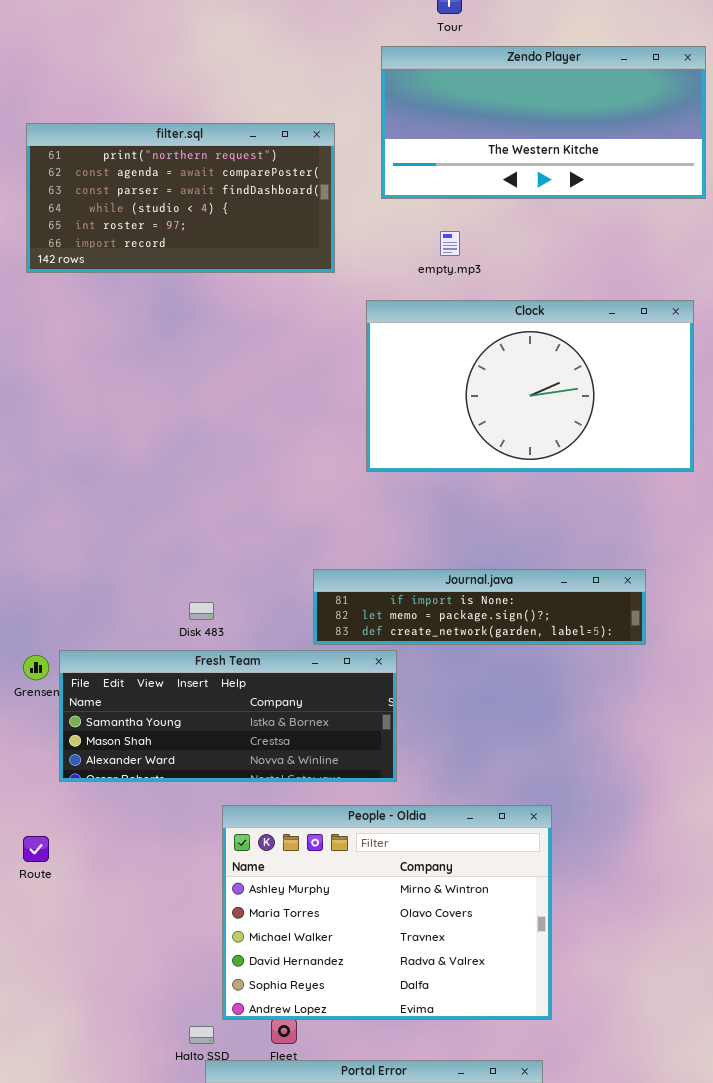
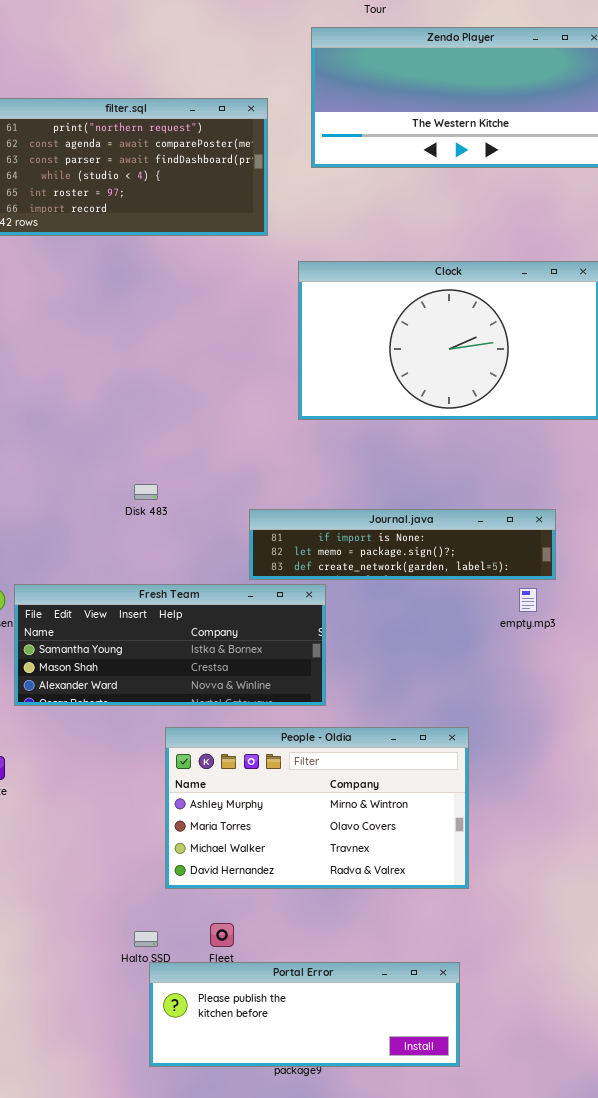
empty.mp3: [440,231,460,256] -> [519,588,537,612], moved
Disk 483: [189,602,214,620] -> [134,484,158,500], moved
People - Oldia: [222,805,552,1020] -> [165,727,469,889], resized

